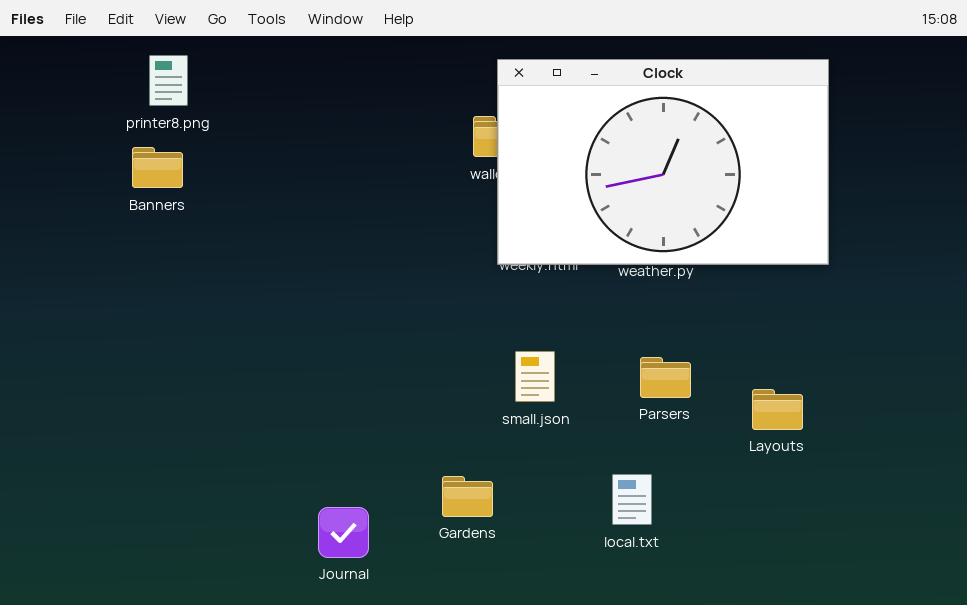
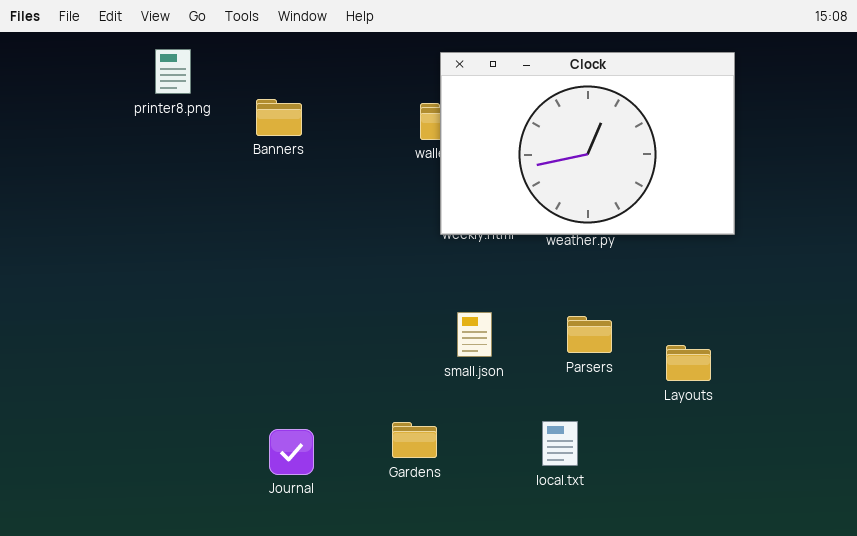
printer8.png: [149,55,188,106] -> [155,49,191,94], moved
Banners: [132,147,183,188] -> [256,99,302,136], moved
Journal: [318,507,369,558] -> [269,429,314,475], moved

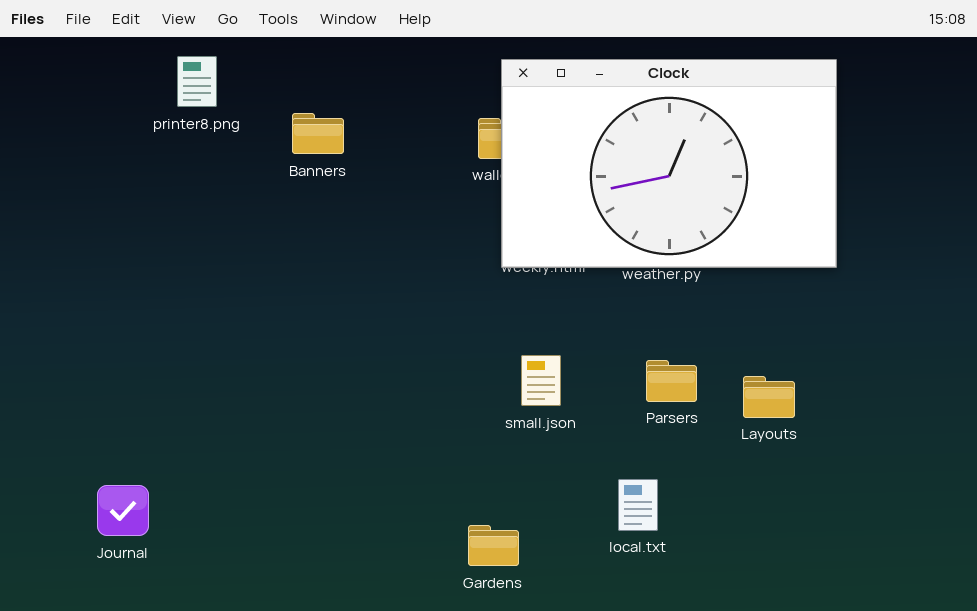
Layouts: [666,345,711,381] -> [743,376,795,418], moved
Gardens: [392,422,437,458] -> [468,525,519,566], moved
Journal: [269,429,314,475] -> [97,485,149,536], moved

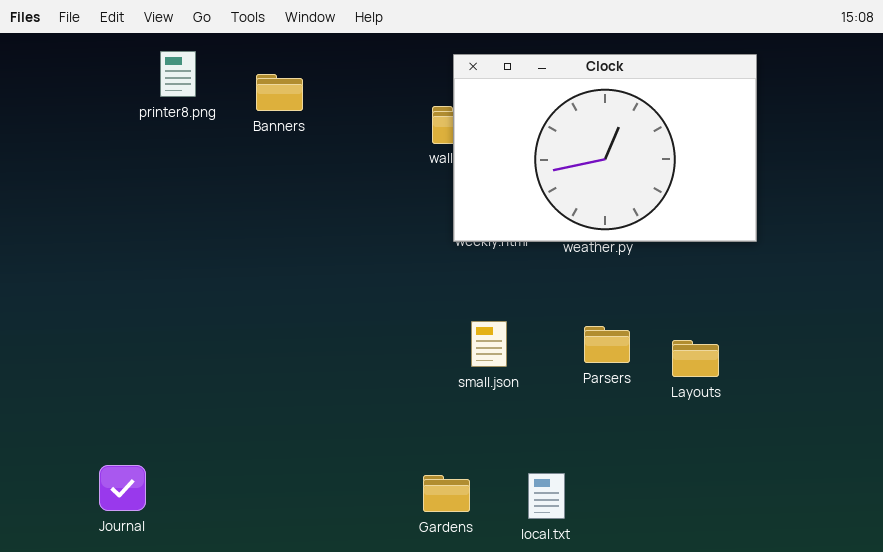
Banners: [292,113,344,154] -> [256,74,303,111], moved
local.txt: [618,479,658,531] -> [528,473,565,519], moved
Journal: [97,485,149,536] -> [99,465,146,511], moved

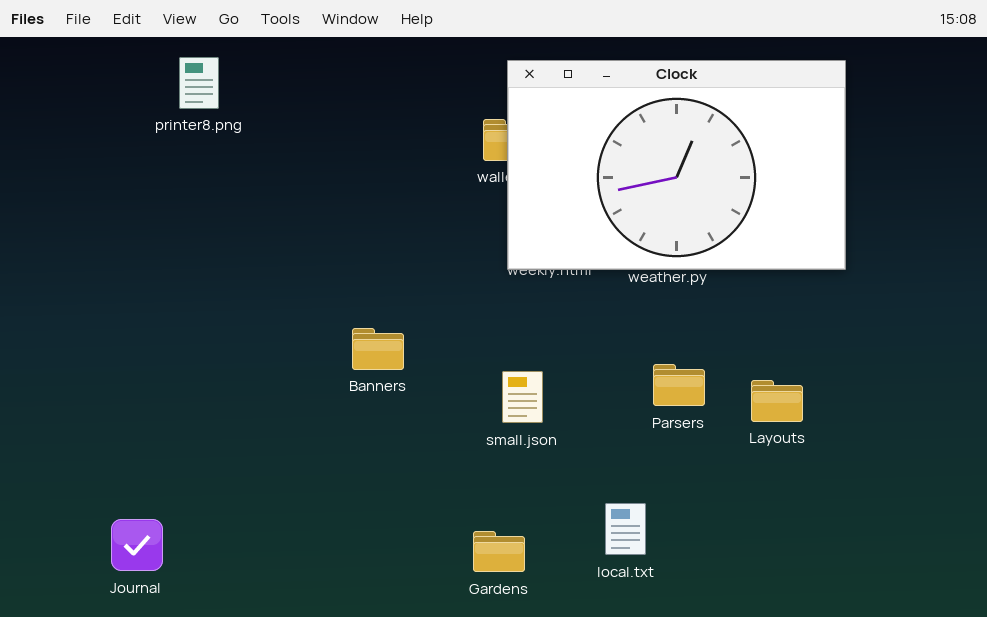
Banners: [256,74,303,111] -> [352,328,404,370], moved
small.json: [471,321,507,367] -> [502,371,543,423], moved
local.txt: [528,473,565,519] -> [605,503,646,555], moved

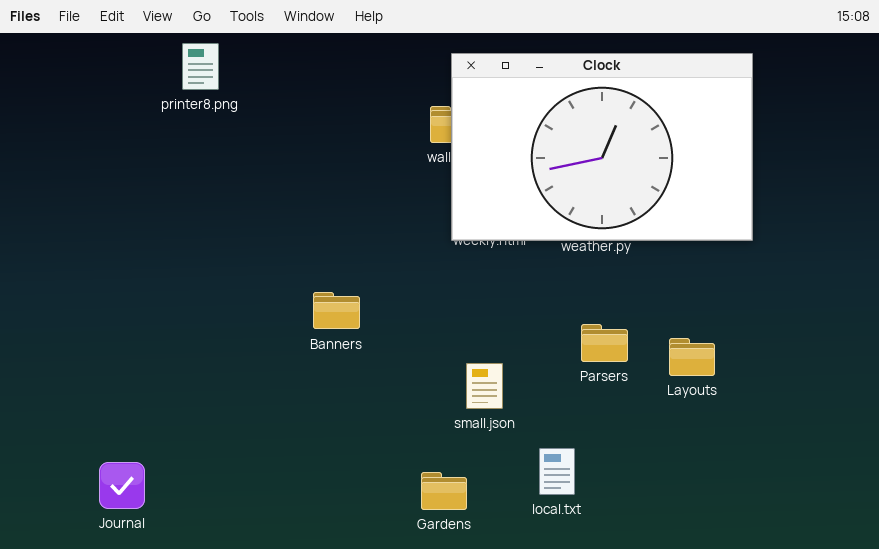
printer8.png: [179,57,219,109] -> [182,43,219,90], moved
small.json: [502,371,543,423] -> [466,363,503,409], moved

